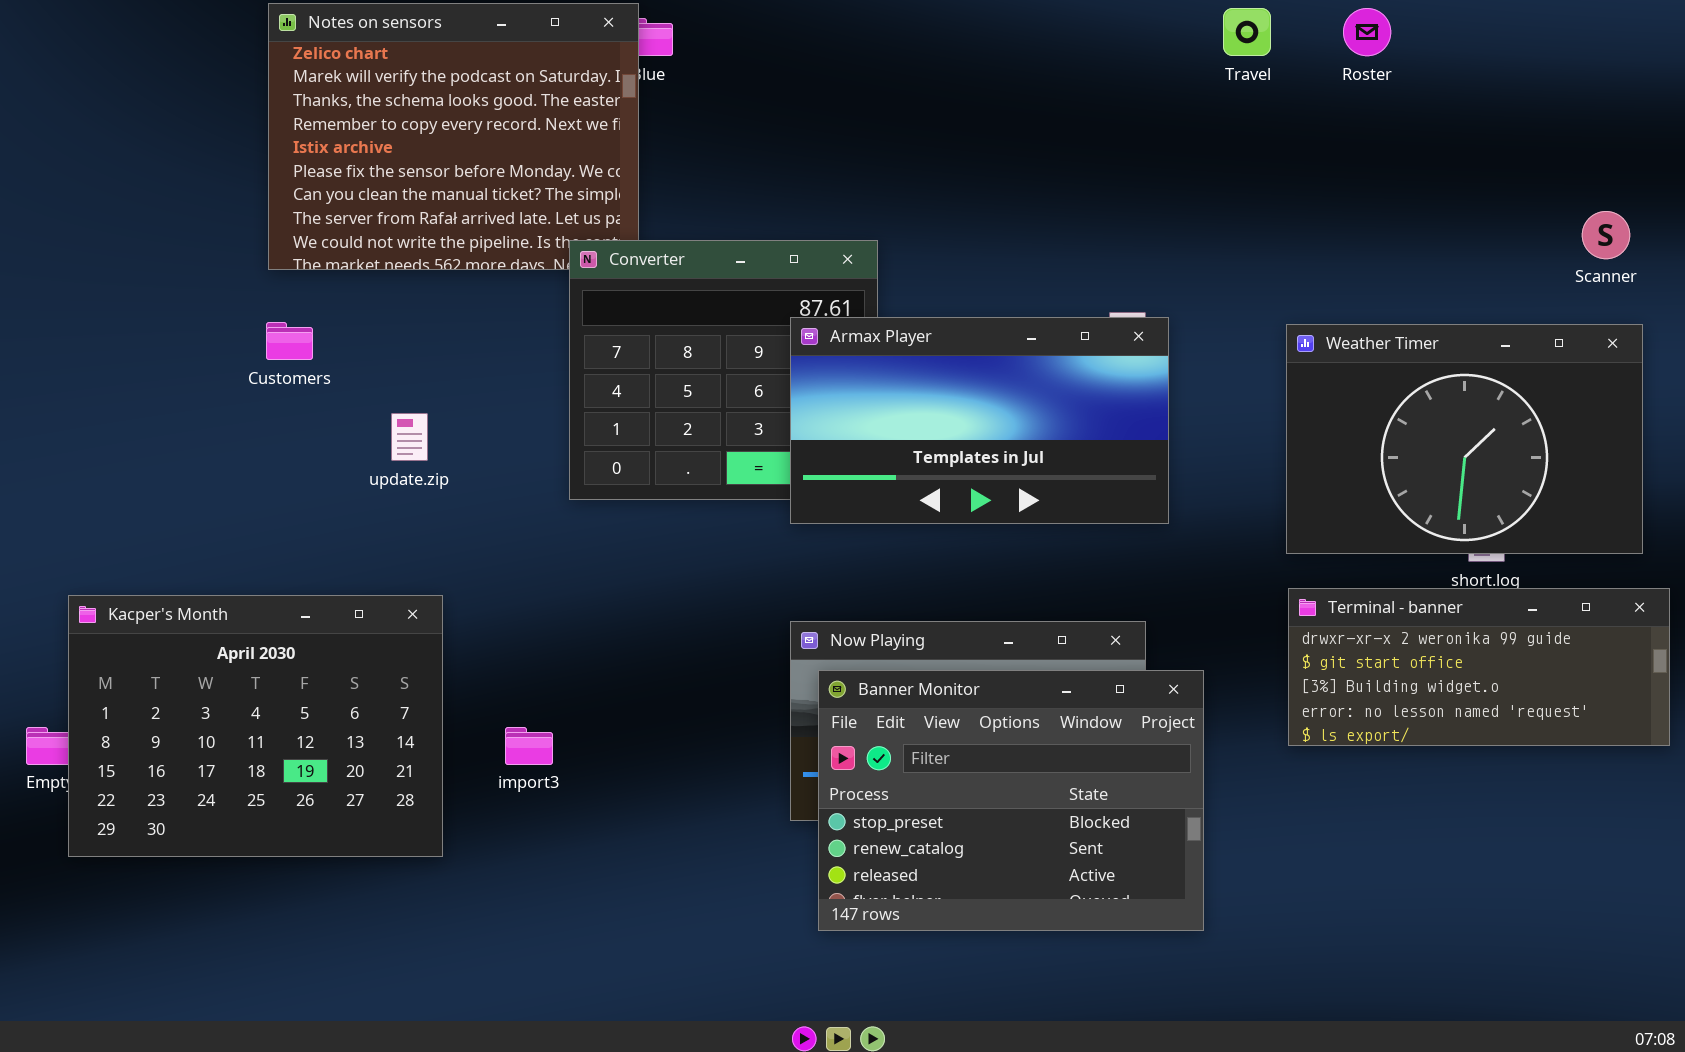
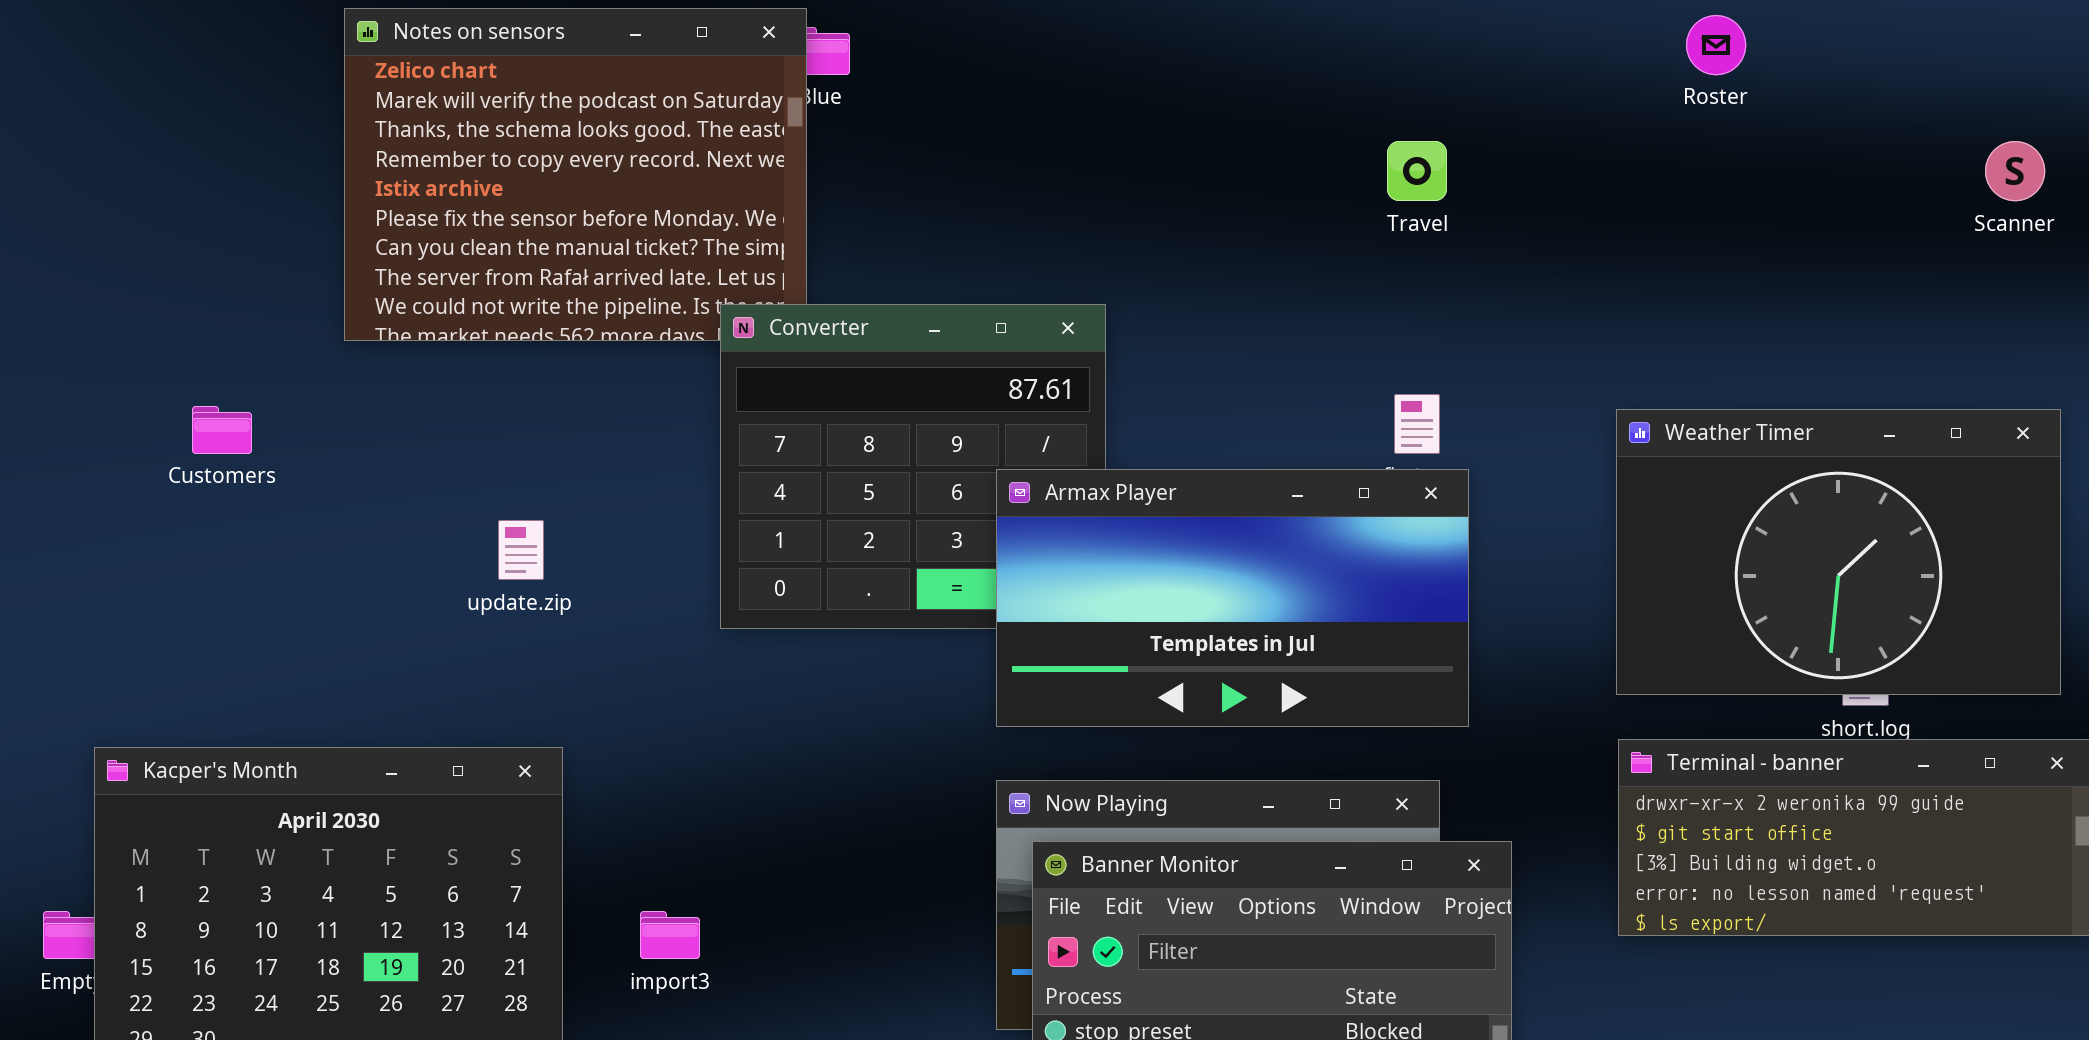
Travel: [1223,8,1271,56] -> [1387,141,1447,201], moved
Scanner: [1582,211,1630,259] -> [1985,141,2045,201], moved
Armax Player: [790,317,1169,524] -> [996,469,1469,727], moved
Customers: [266,322,313,360] -> [192,406,252,454], moved

